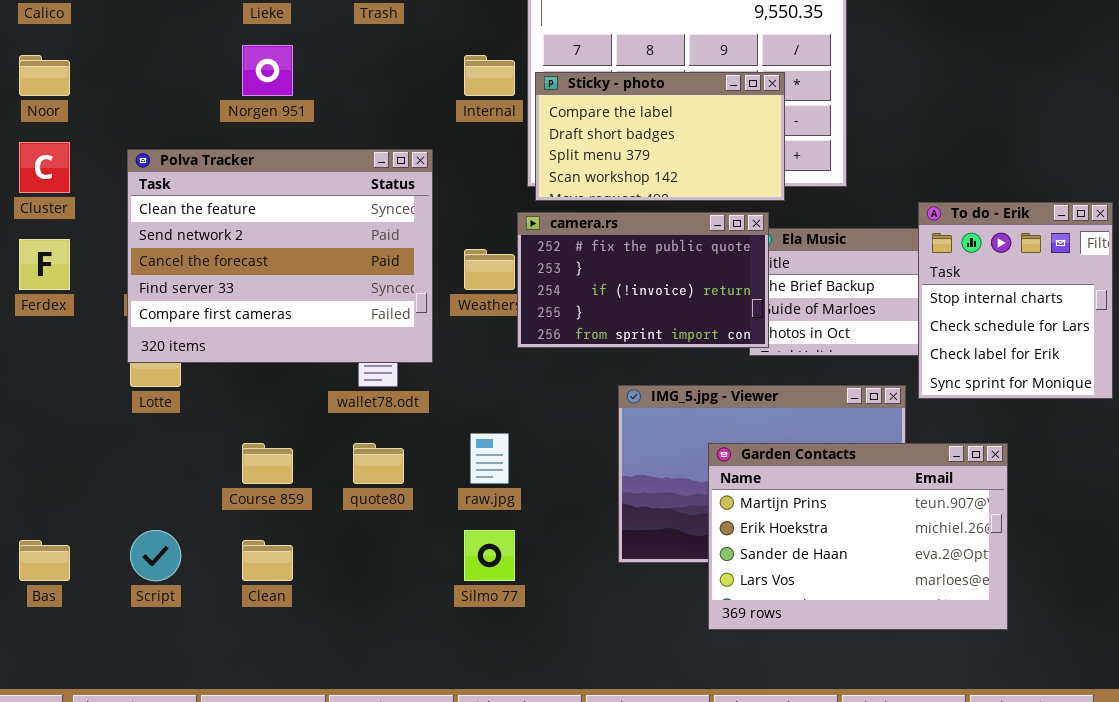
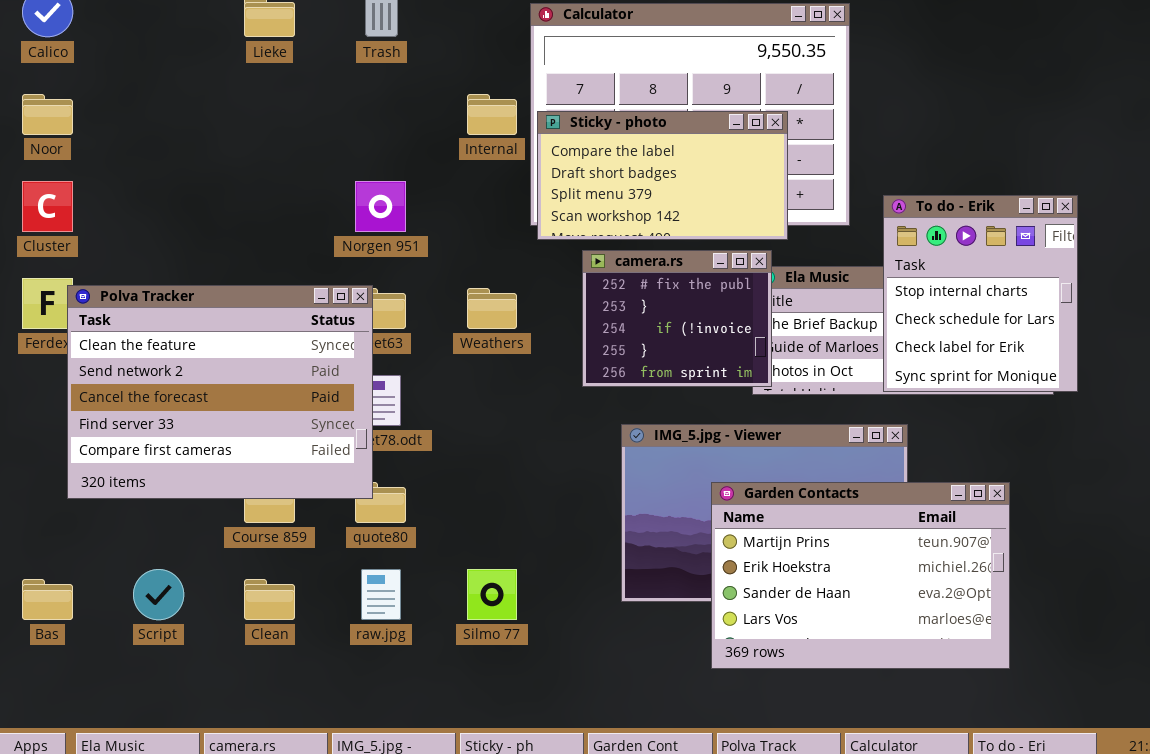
Norgen 951: [242,45,293,96] -> [355,181,406,232], moved
Polva Tracker: [127,149,433,363] -> [67,285,373,499], moved
To do - Erik: [918,202,1113,399] -> [883,195,1078,392], moved
camera.rs: [517,212,769,348] -> [582,250,772,387], resized
raw.jpg: [470,433,509,484] -> [361,569,401,620], moved

